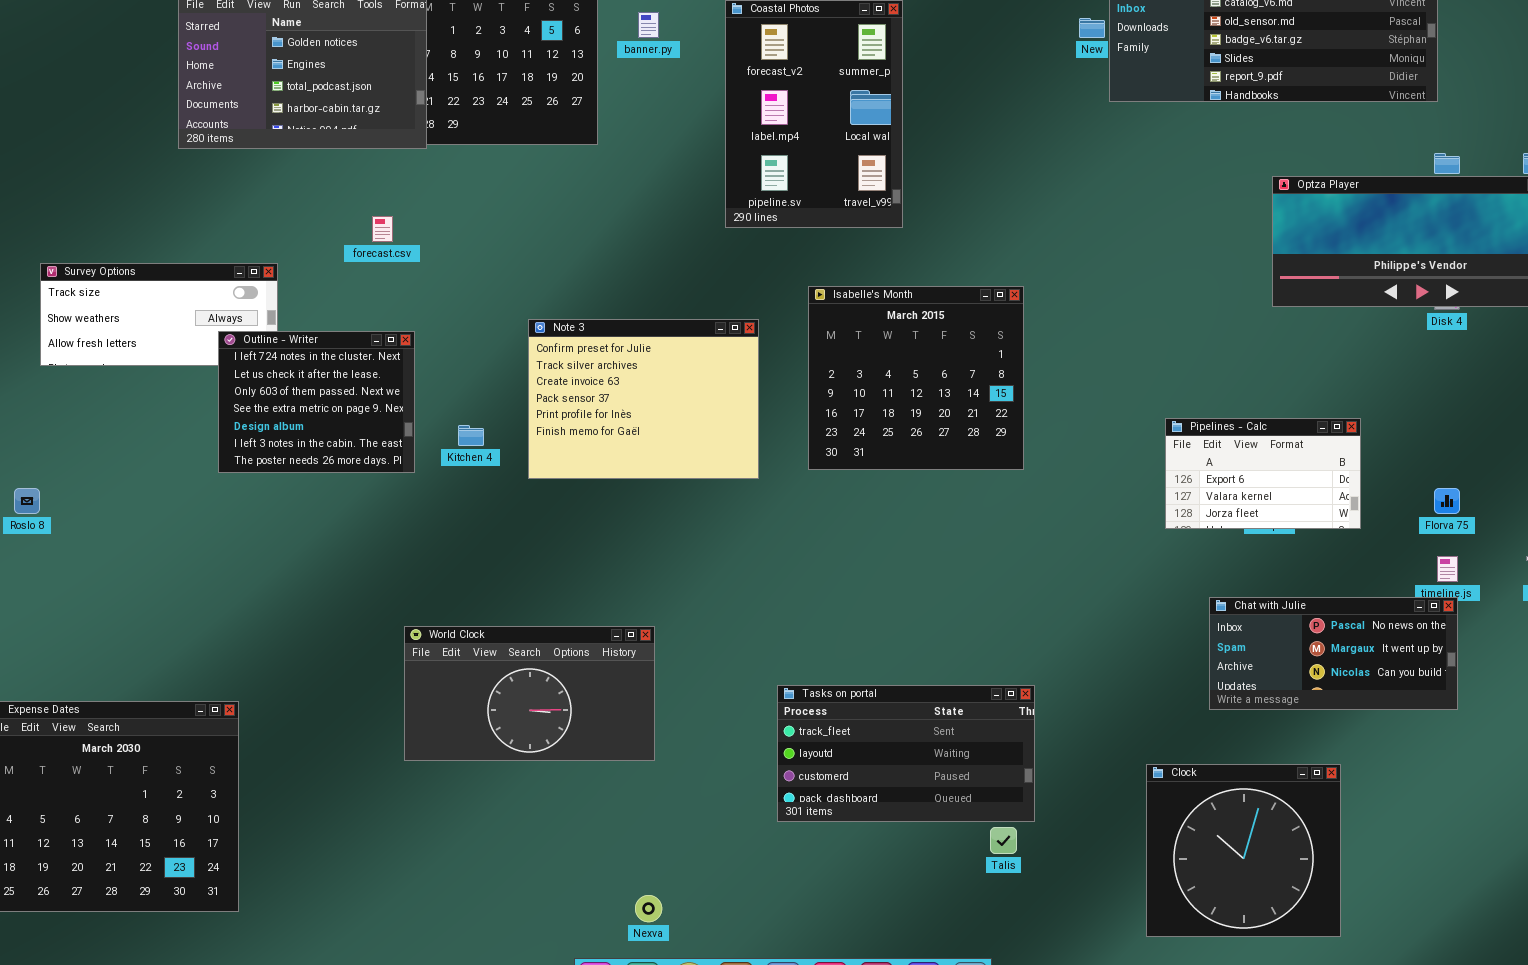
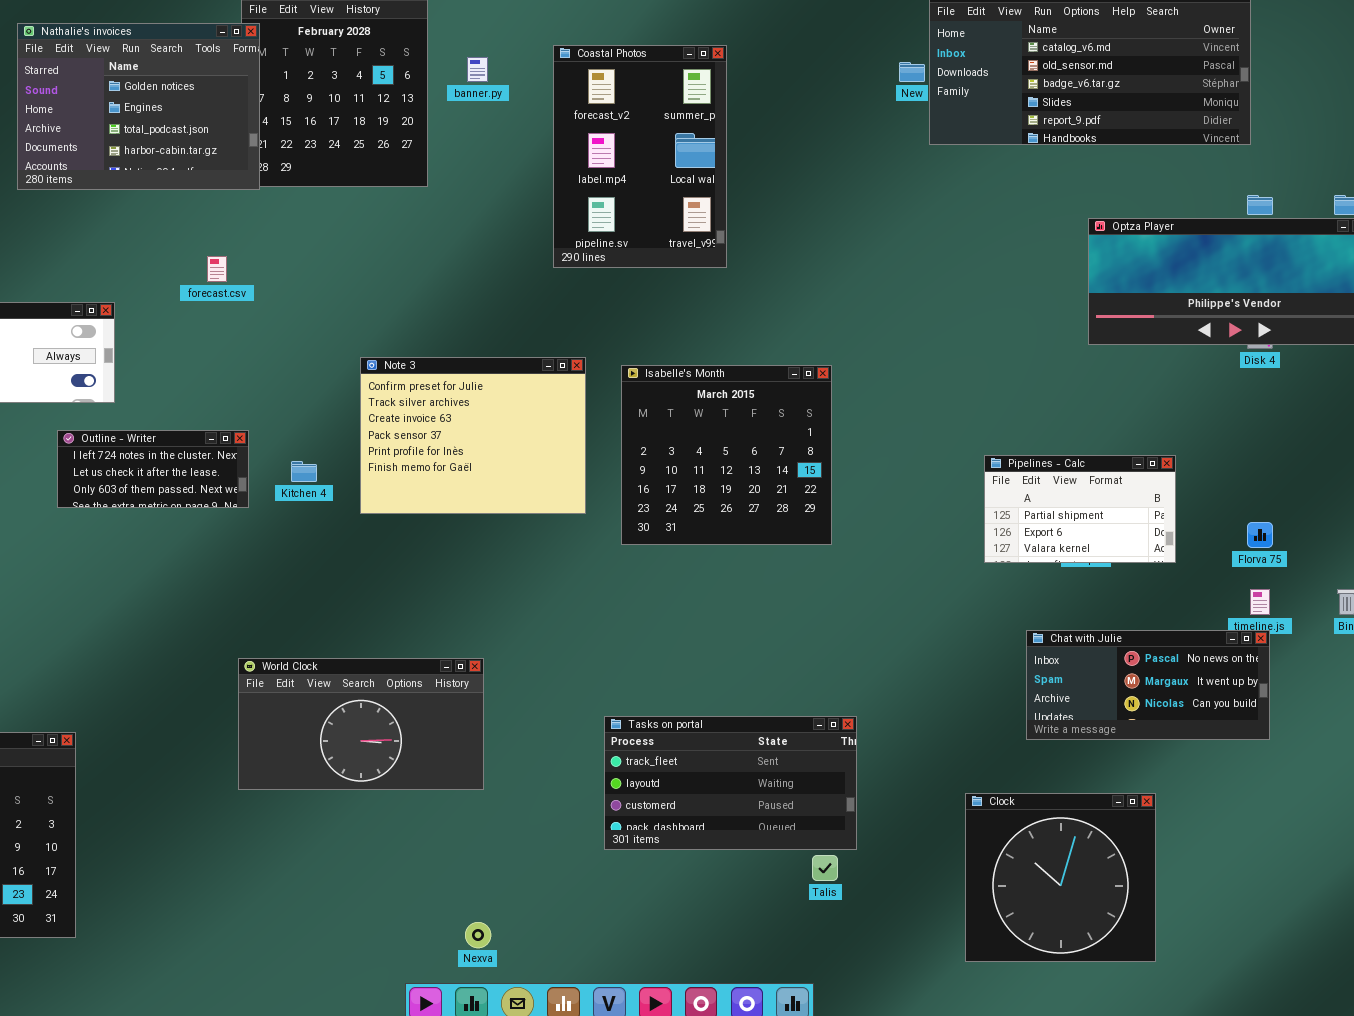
Isabelle's Month: [808,286,1024,470] -> [621,365,832,545], moved
Outline - Writer: [218,331,415,473] -> [57,430,249,508], resized
Pipelines - Calc: [1165,418,1361,529] -> [984,455,1176,563], scrolled up 1 row

